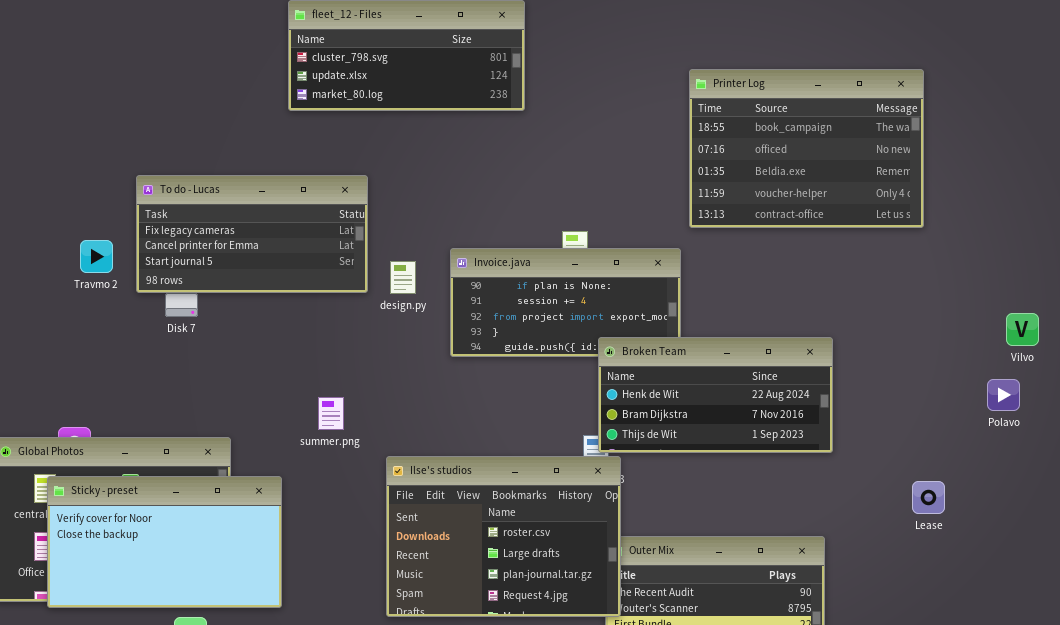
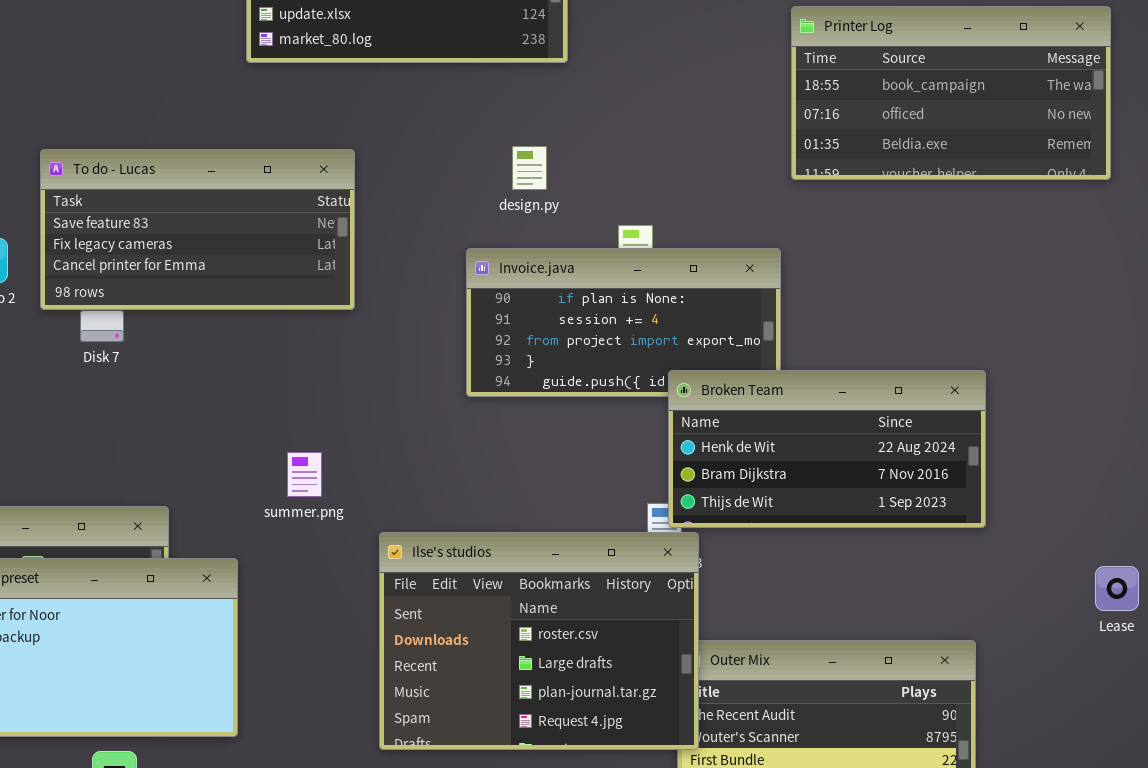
Printer Log: [689,69,924,228] -> [791,6,1111,180], resized
To do - Lucas: [136,175,368,293] -> [40,149,355,310], scrolled up 1 row
design.py: [390,261,416,294] -> [512,146,547,190], moved

